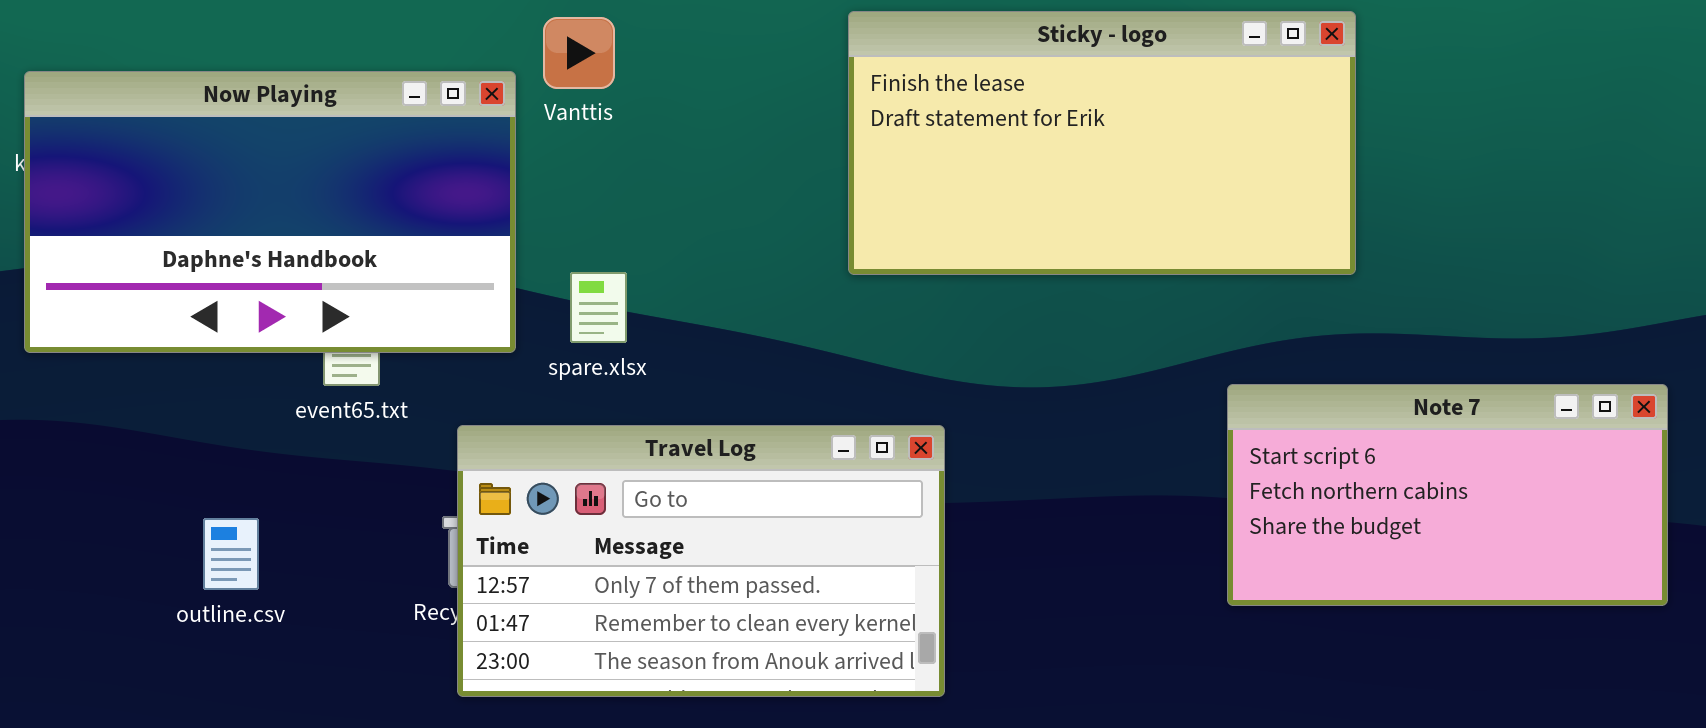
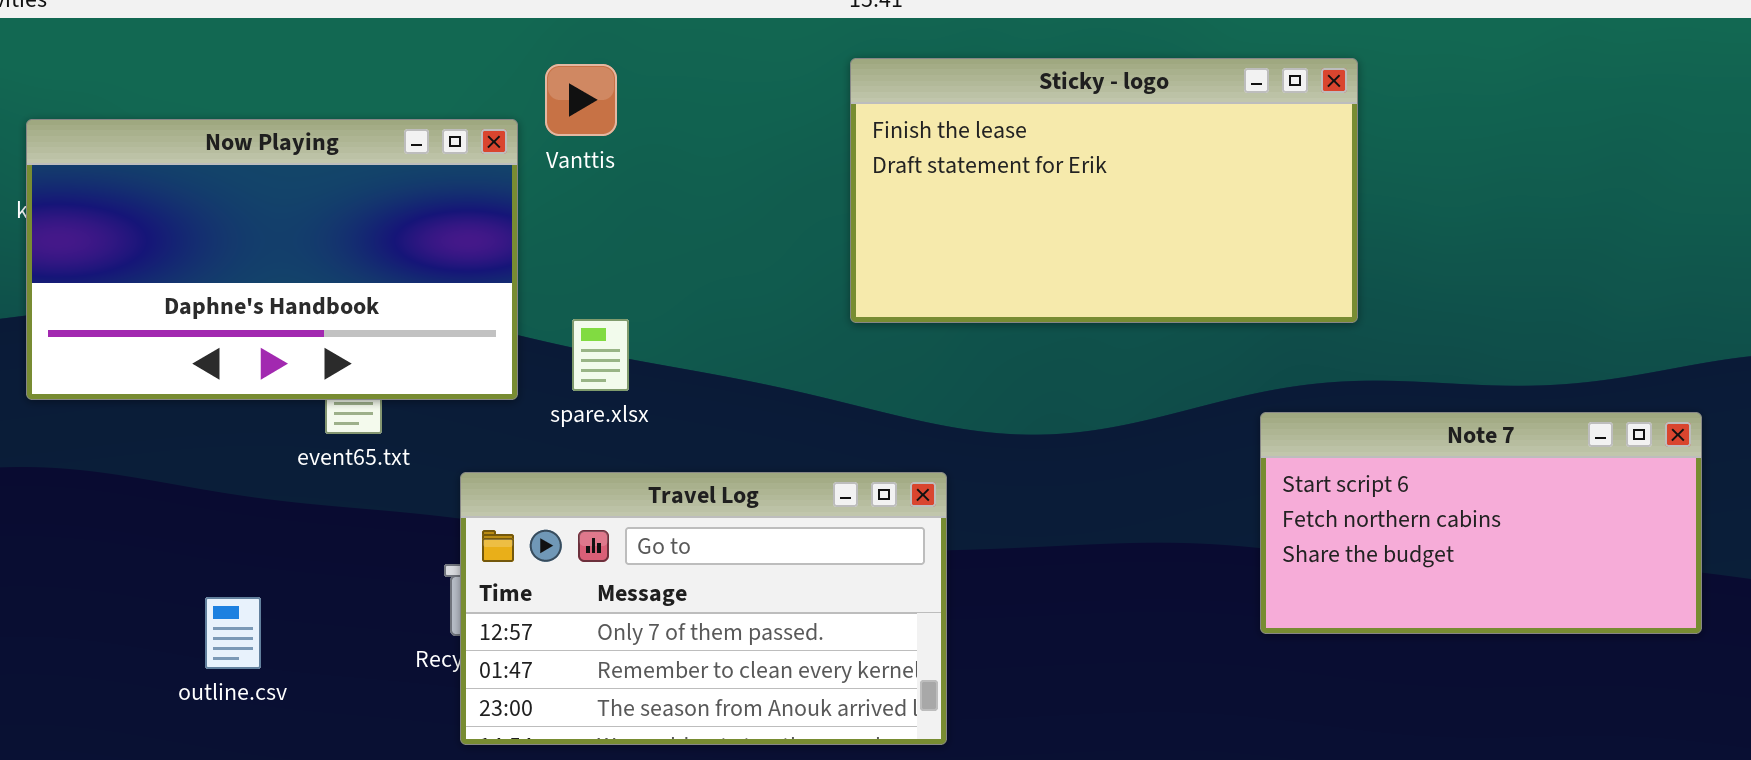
Note 7: [1227,384,1668,606] -> [1260,412,1702,634], moved
outline.csv: [203,518,259,590] -> [205,597,261,669], moved

